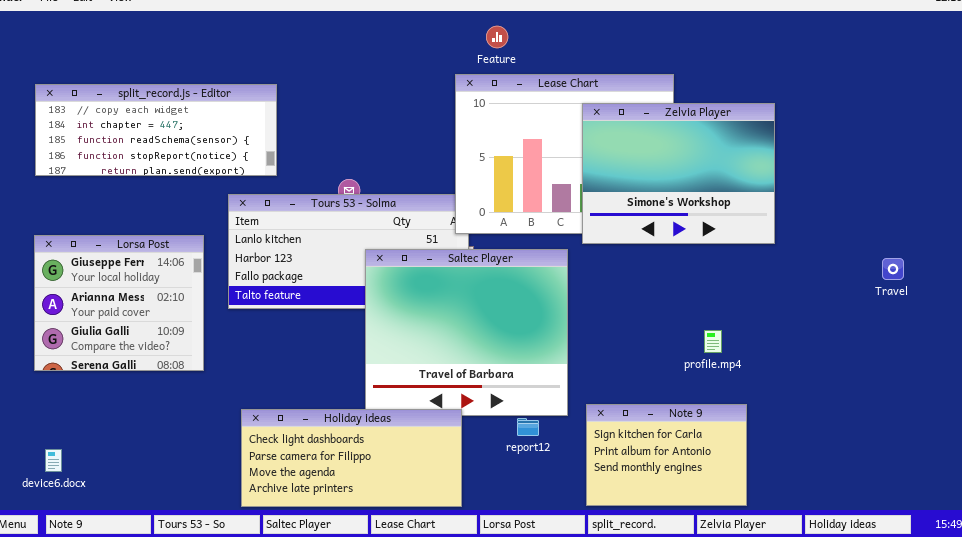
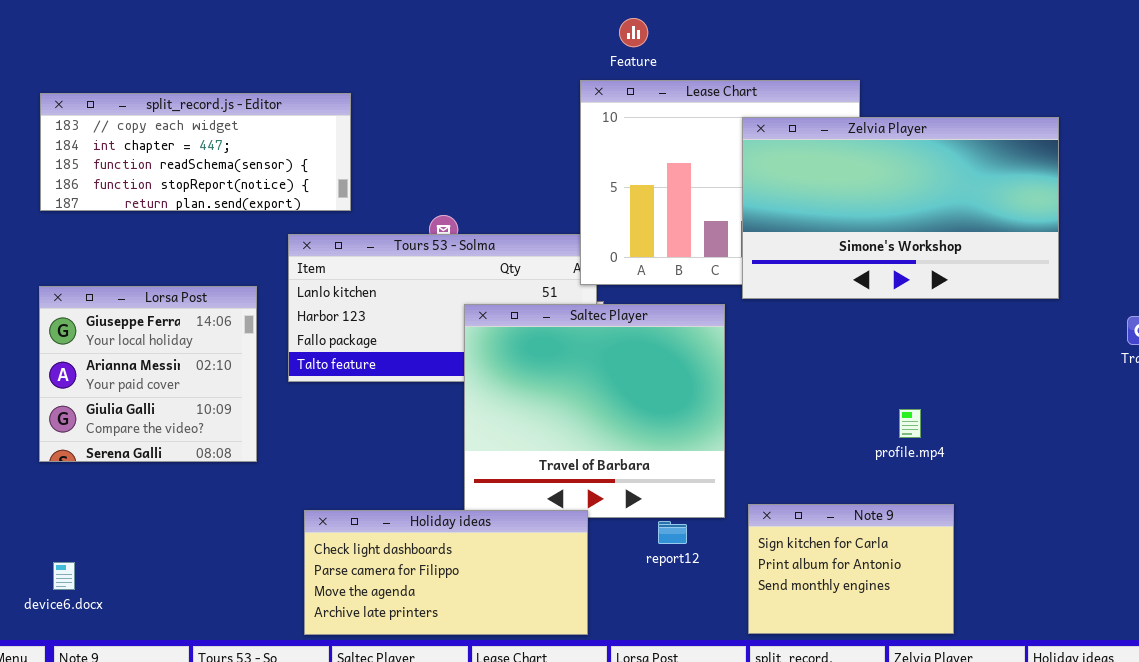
Zelvia Player: [582,103,775,244] -> [742,117,1059,299], resized

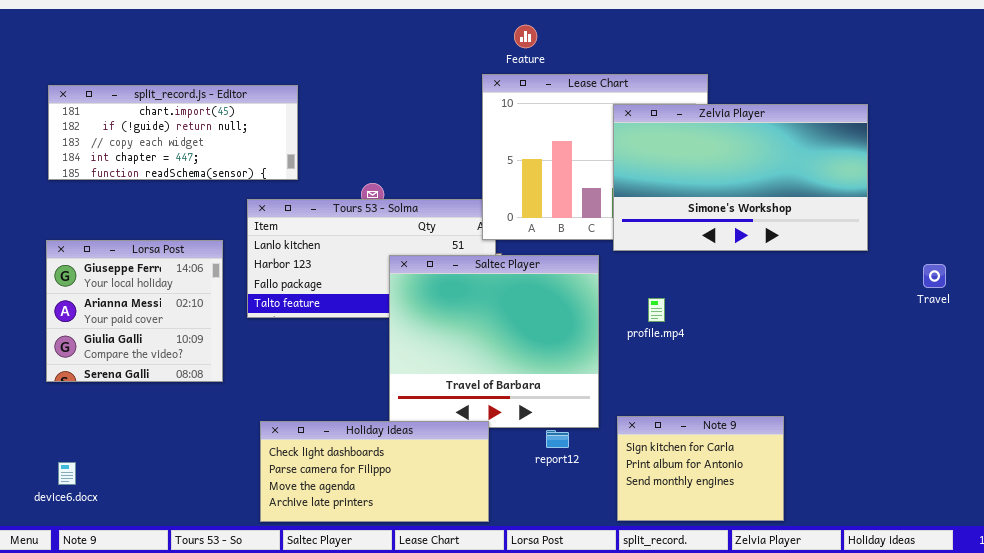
split_record.js - Editor: [40,93,351,211] -> [48,85,298,180], scrolled up 2 rows
profile.mp4: [899,409,921,438] -> [648,298,665,322], moved

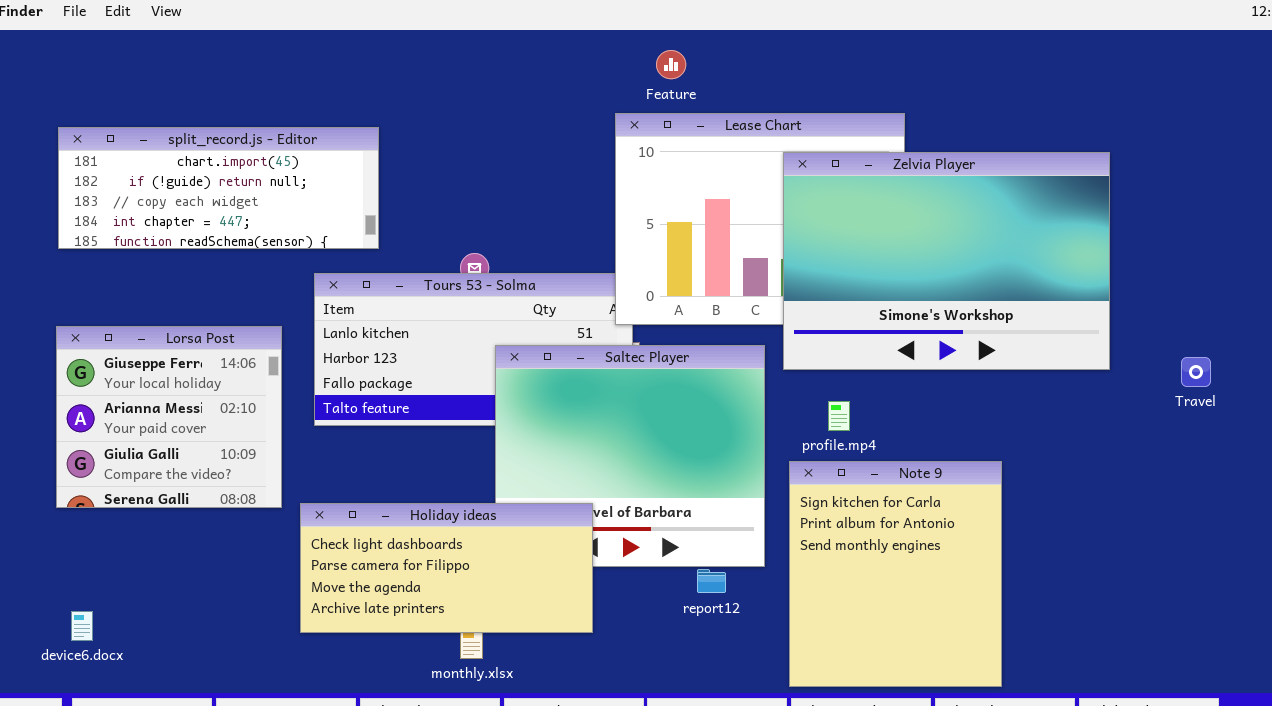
Zelvia Player: [613,104,868,251] -> [783,152,1110,370], resized
Note 9: [617,416,784,521] -> [789,461,1002,687], resized
Holiday ideas: [260,421,489,522] -> [300,503,593,633], moved

